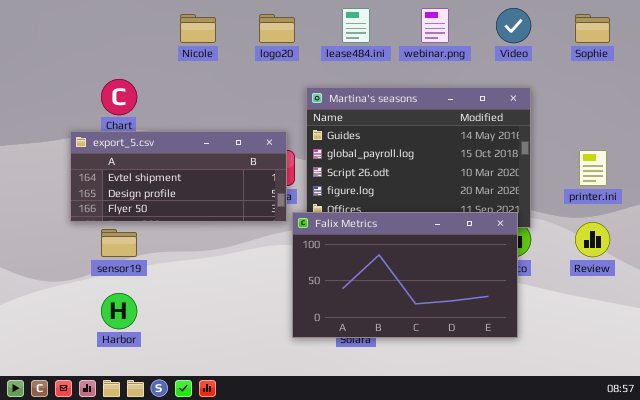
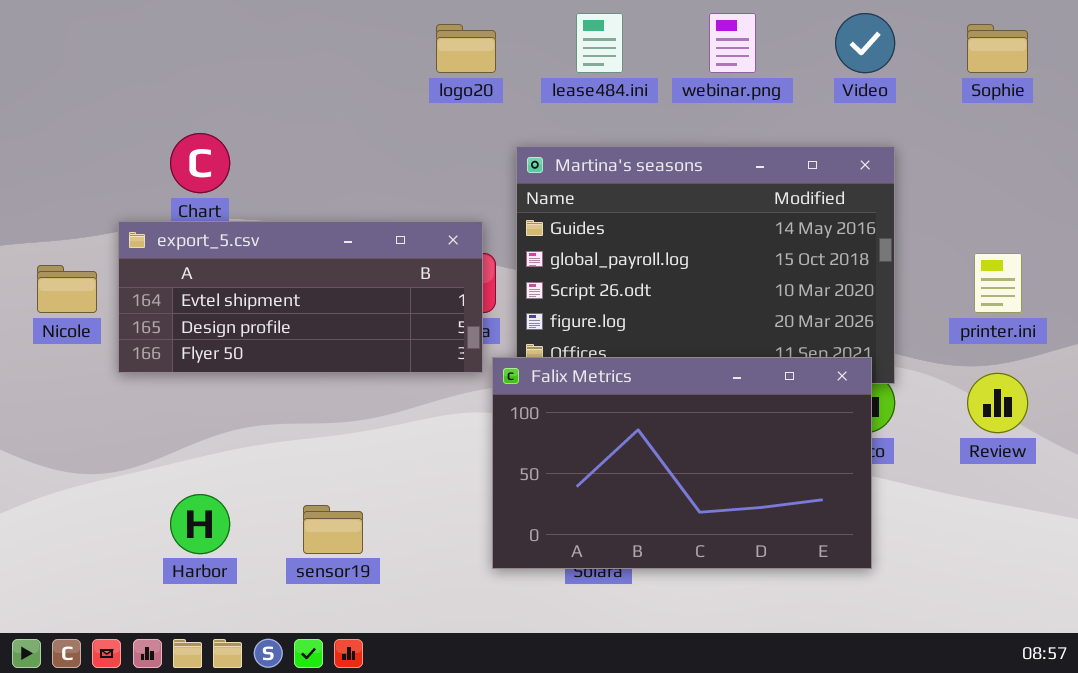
Nicole: [180,14,216,43] -> [37,265,97,313], moved
sensor19: [101,229,137,257] -> [303,505,363,554], moved

